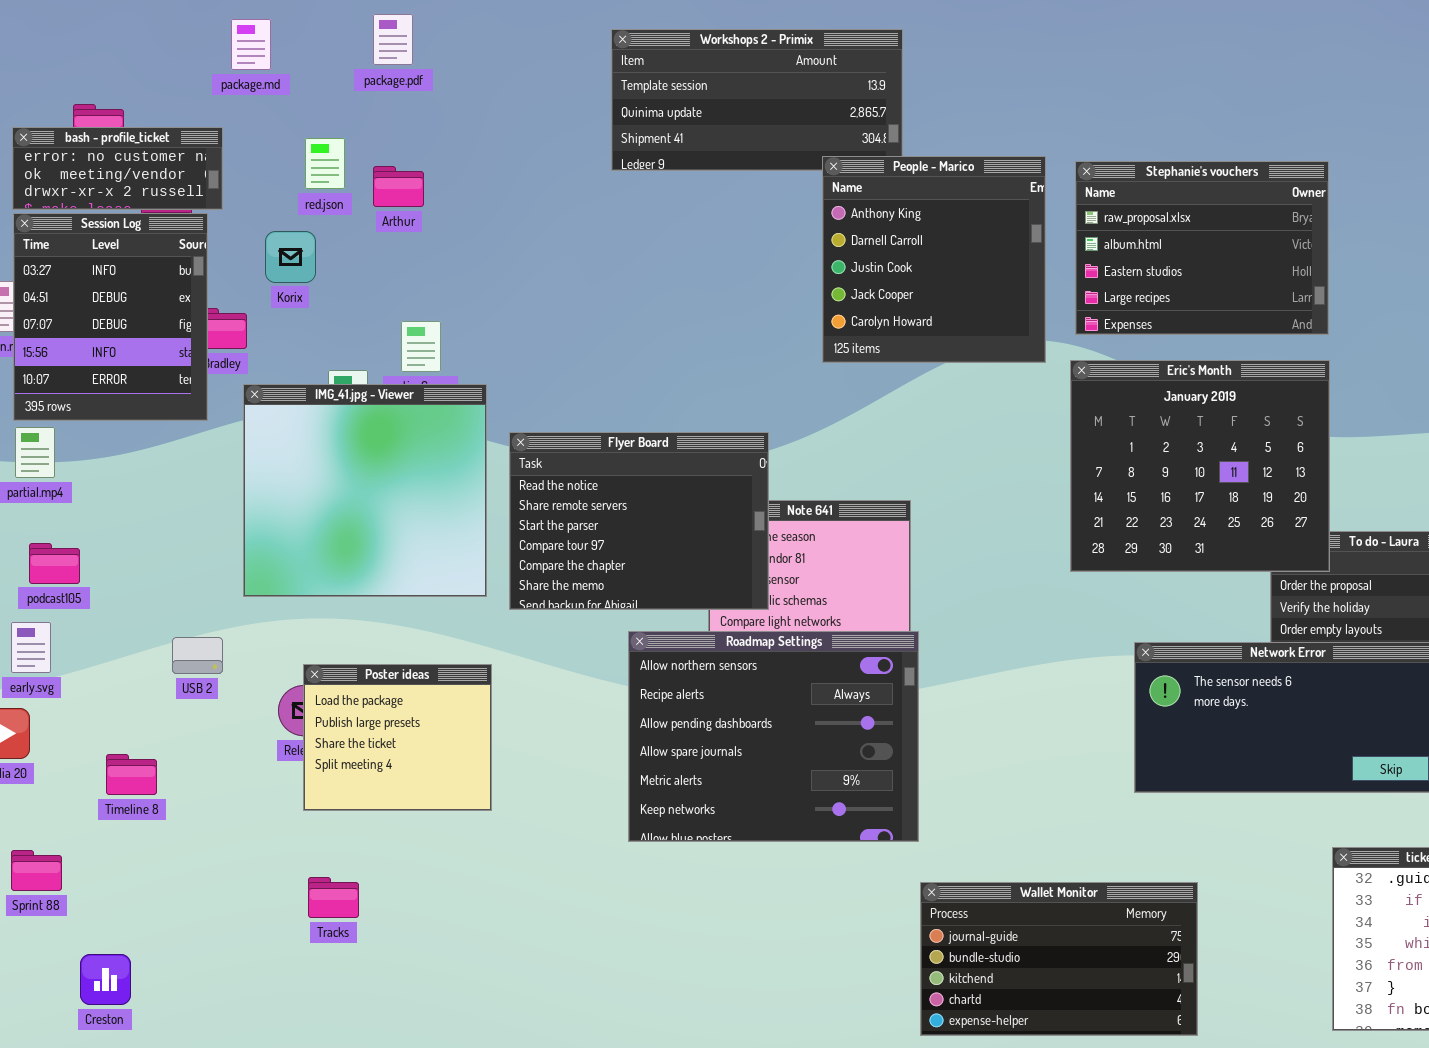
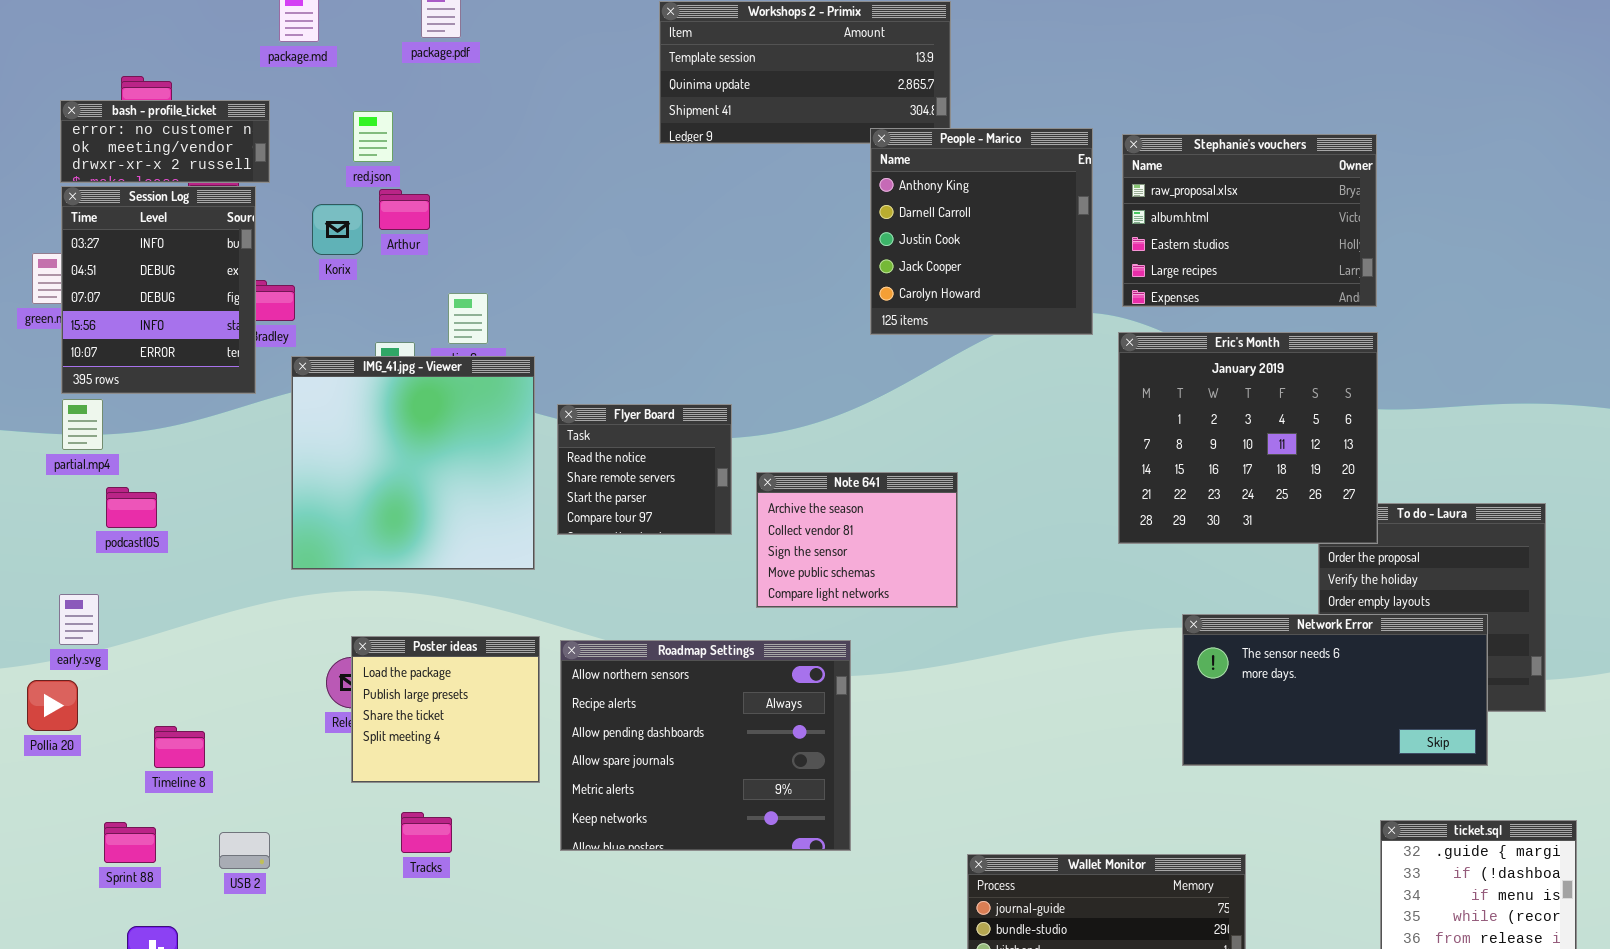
Arthur: [373,166,424,207] -> [379,189,430,230], moved
Flyer Board: [509,432,769,610] -> [557,404,732,535], resized
podcast105: [29,543,80,584] -> [106,487,157,528], moved
Roadmap Settings: [628,631,919,842] -> [560,640,851,851], moved
USB 2: [172,637,223,674] -> [219,832,270,869], moved
Sprint 88: [11,850,62,891] -> [104,822,156,863], moved
Tracks: [308,877,359,918] -> [401,812,452,853], moved

